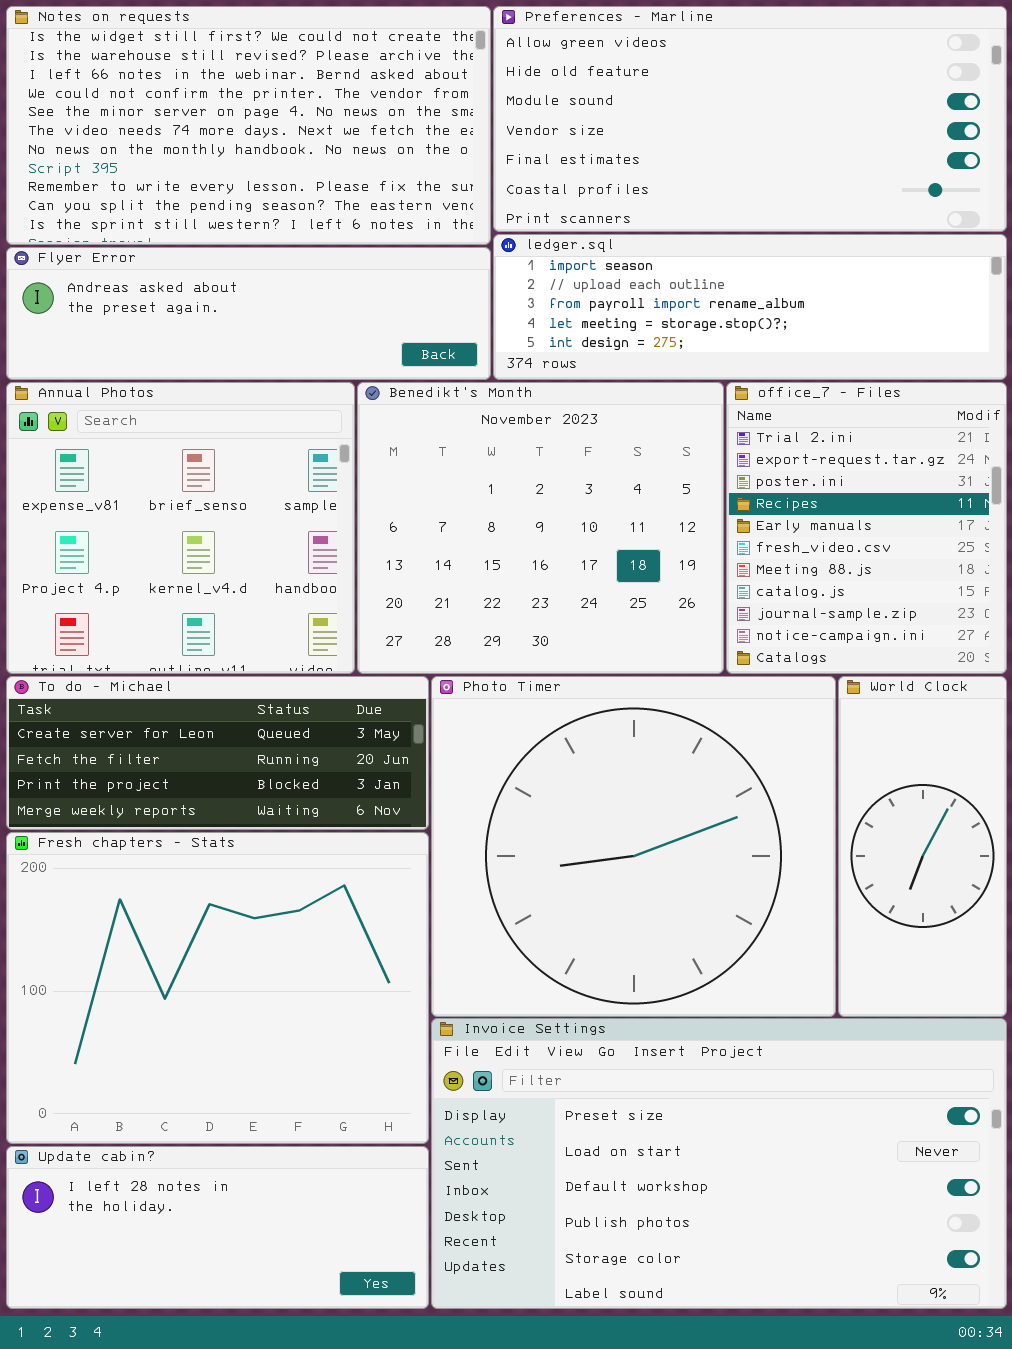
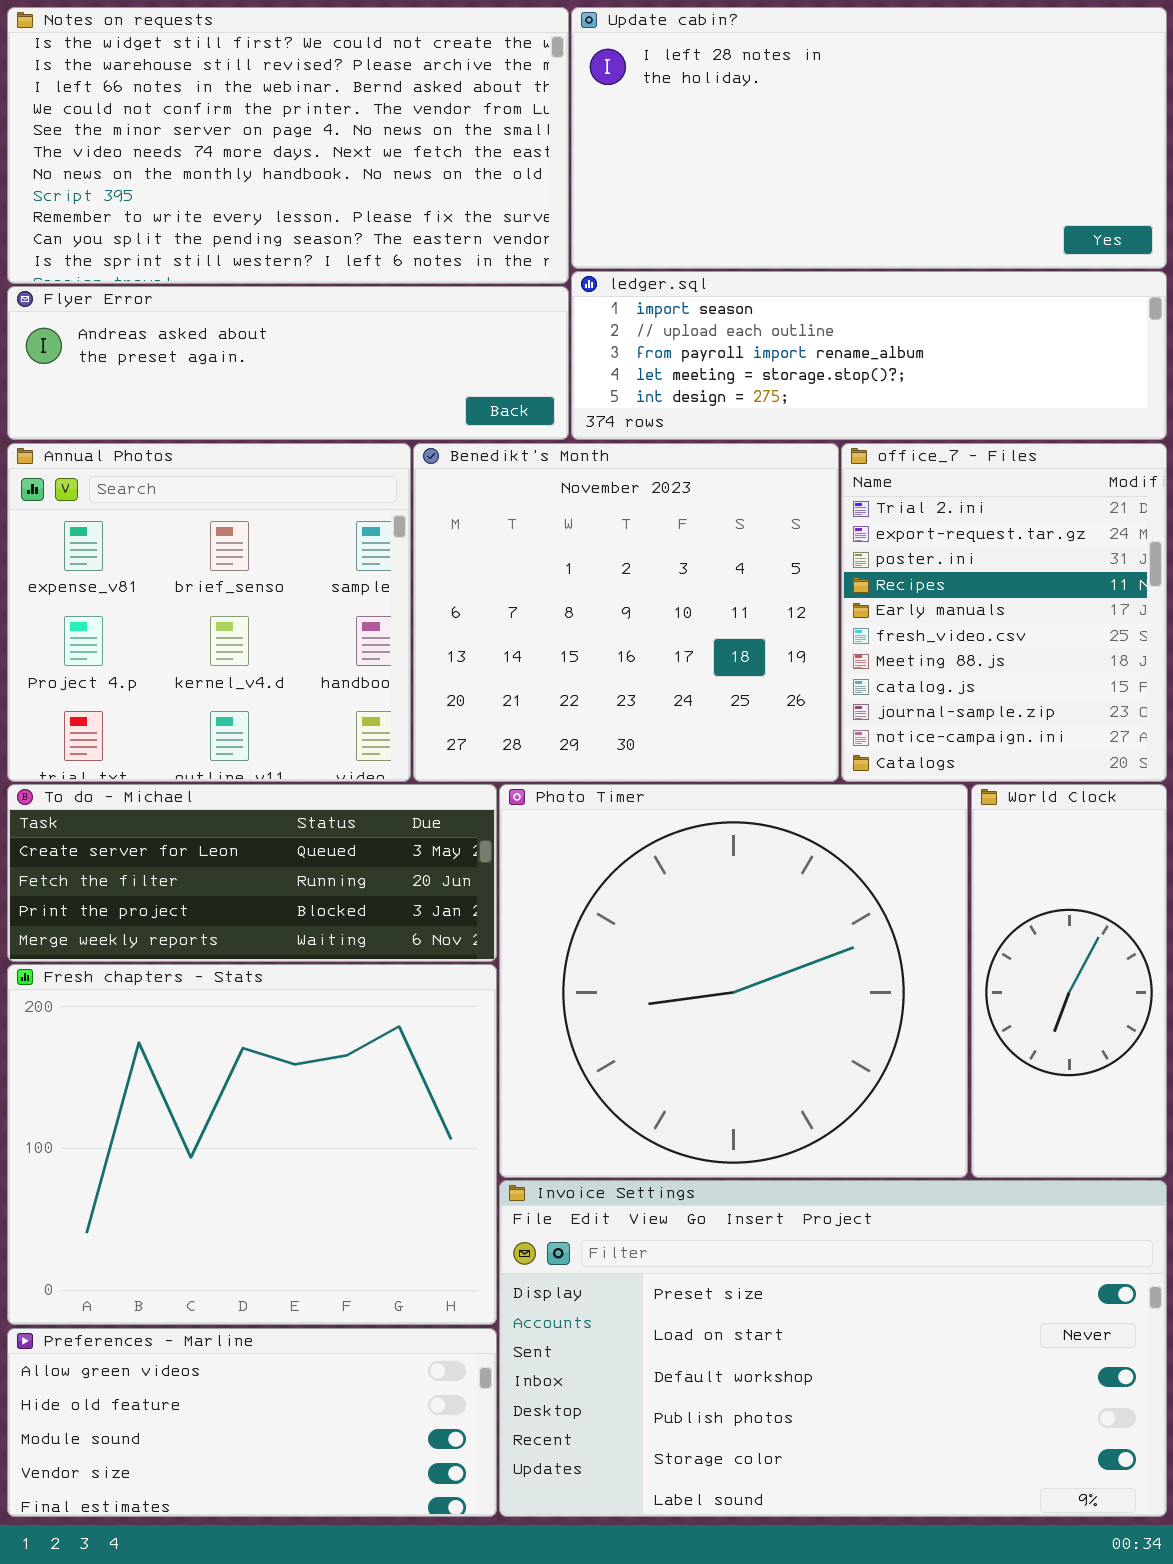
Preferences - Marline: [493,6,1007,232] -> [7,1328,497,1517], moved, resized
Update cabin?: [6,1146,429,1309] -> [571,7,1167,269], moved, resized

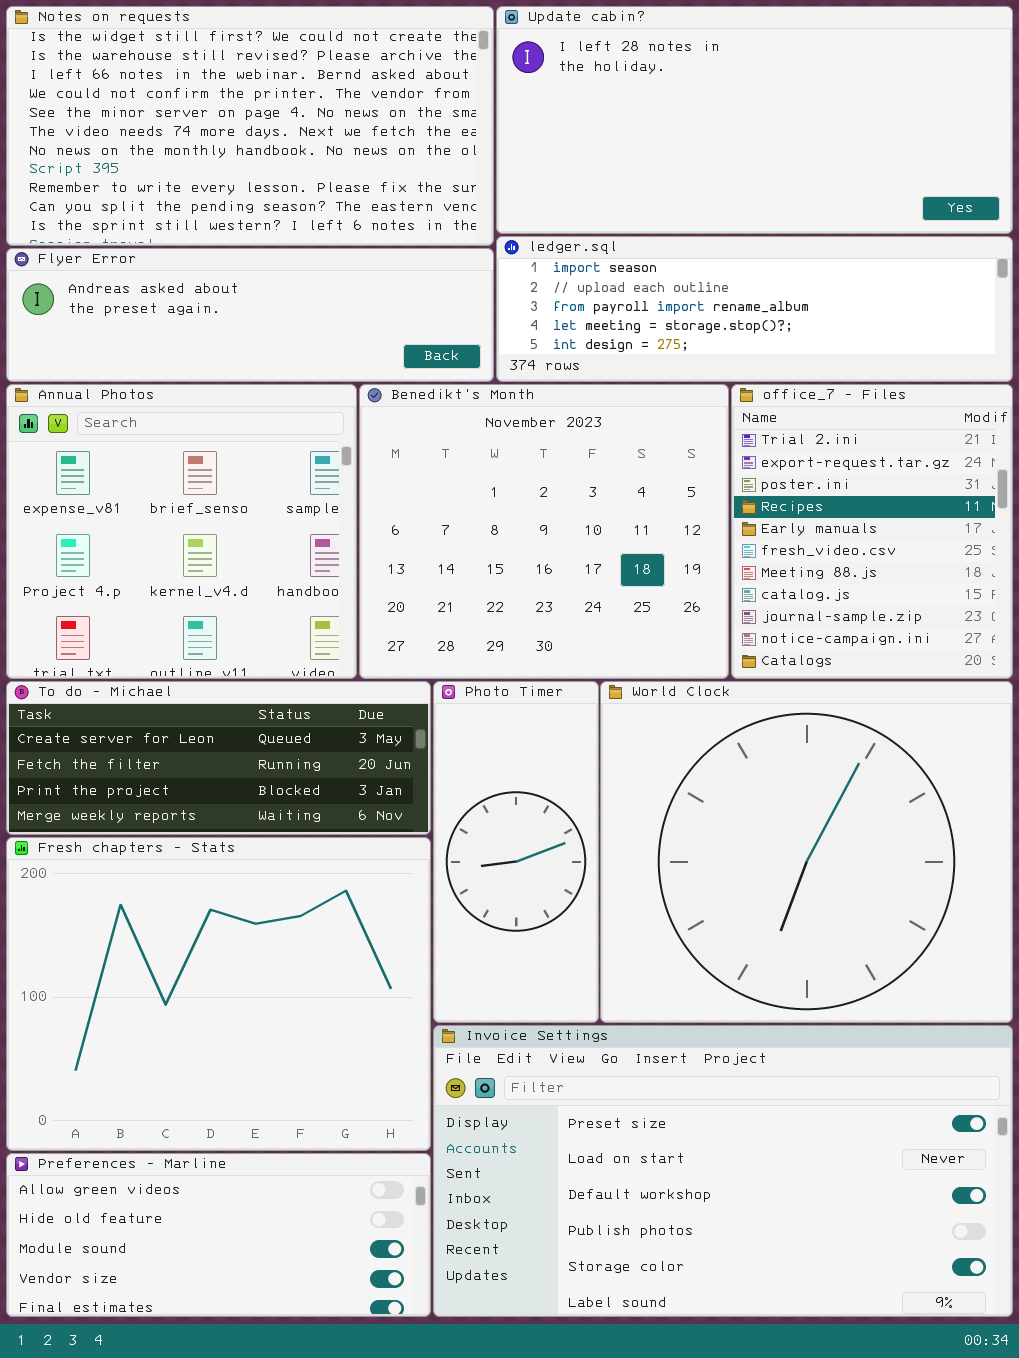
Photo Timer: [499,784,968,1178] -> [433,681,599,1023], resized
World Clock: [971,784,1167,1178] -> [600,681,1013,1023], resized

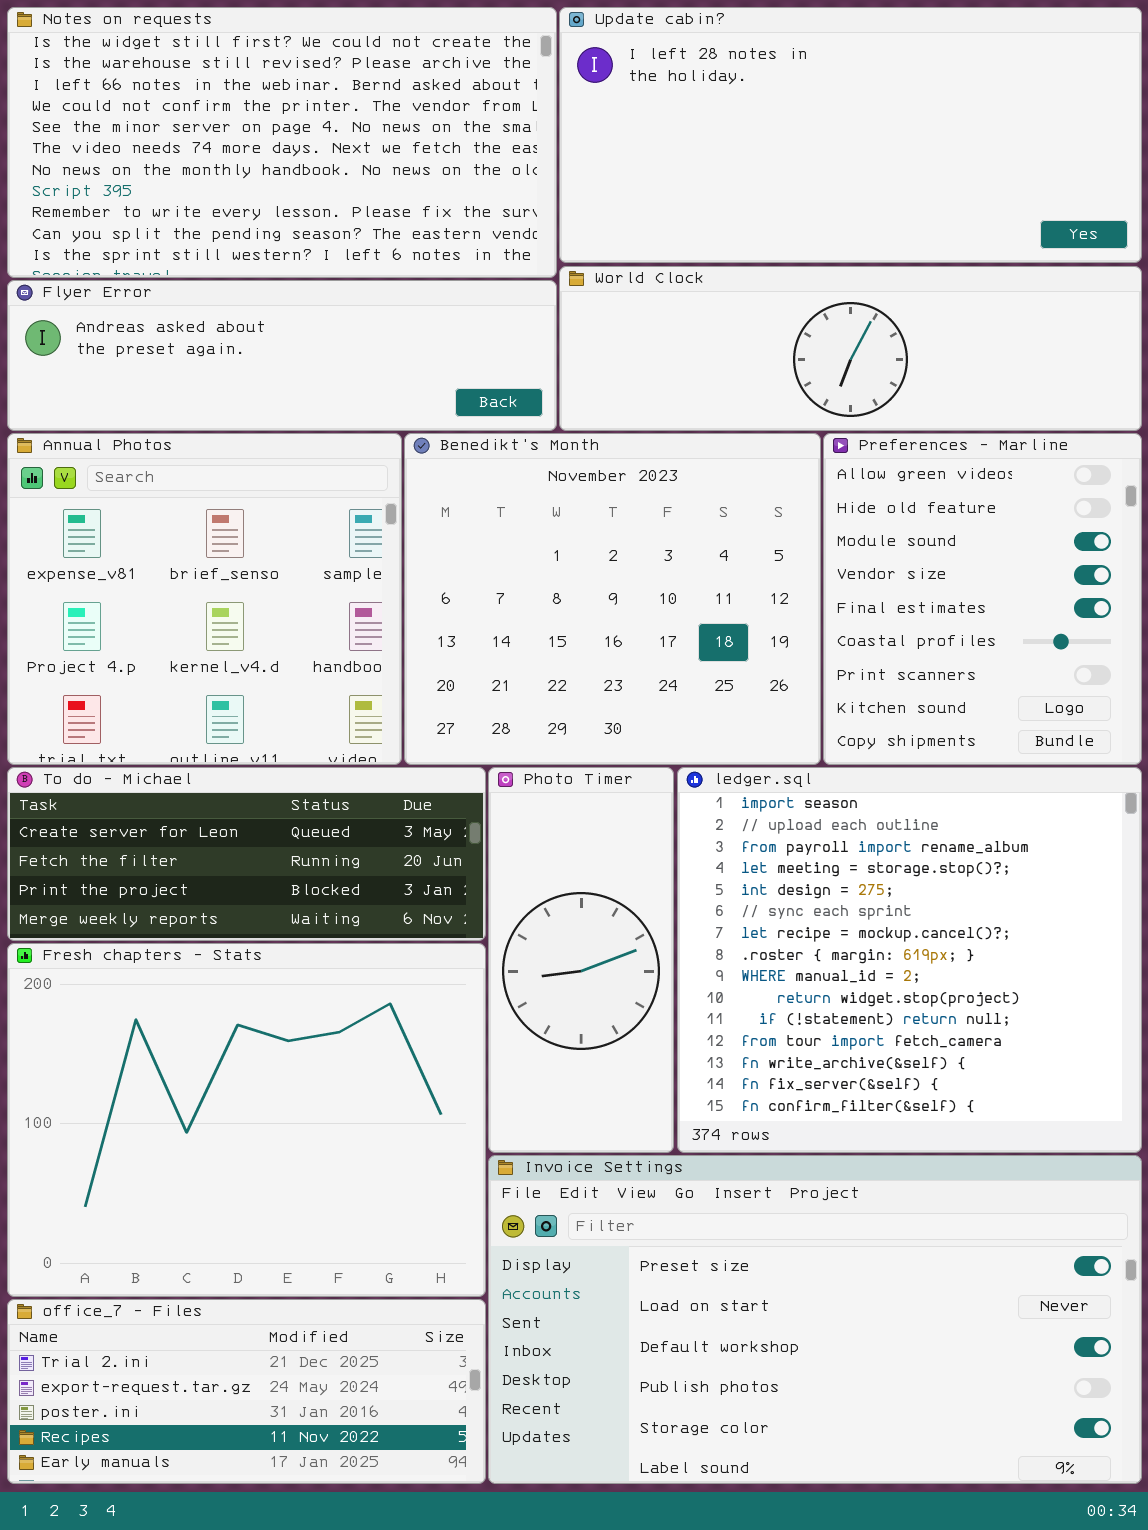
ledger.sql: [496,236,1013,382] -> [677,767,1142,1153], moved, resized
office_7 - Files: [731,384,1013,679] -> [7,1299,486,1484], moved, resized
World Clock: [600,681,1013,1023] -> [559,266,1142,431], moved, resized
Preferences - Marline: [6,1153,431,1317] -> [823,433,1142,765], moved, resized

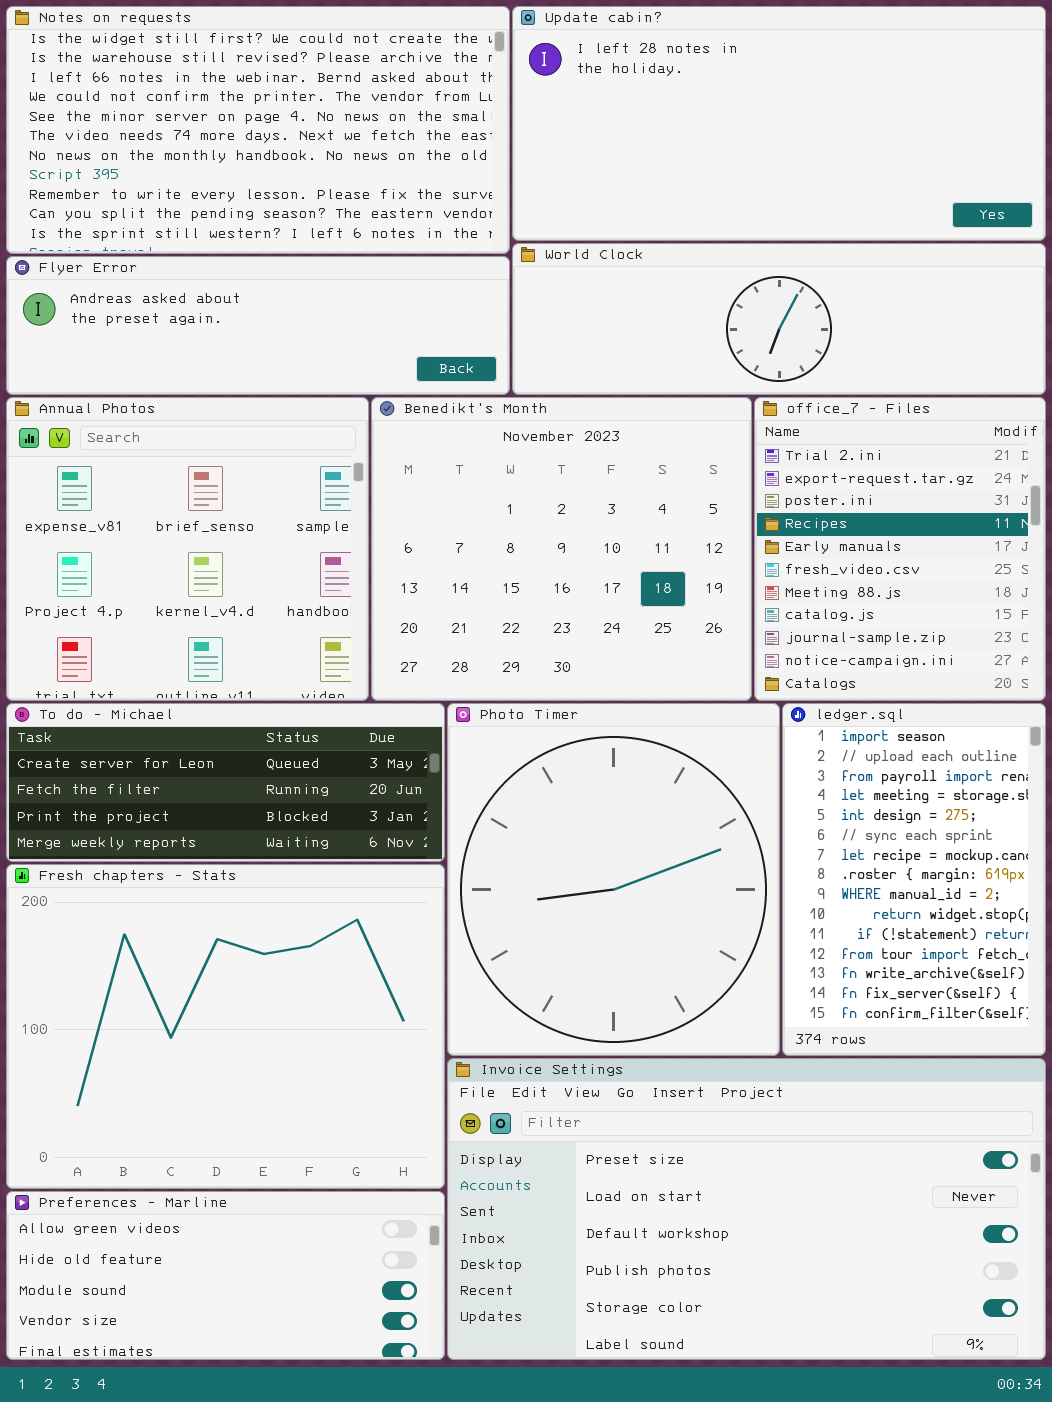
Preferences - Marline: [823,433,1142,765] -> [6,1191,445,1360], moved, resized
Photo Timer: [488,767,674,1153] -> [447,703,780,1056], resized
ledger.sql: [677,767,1142,1153] -> [782,703,1046,1056], resized
office_7 - Files: [7,1299,486,1484] -> [754,397,1046,701], moved, resized

